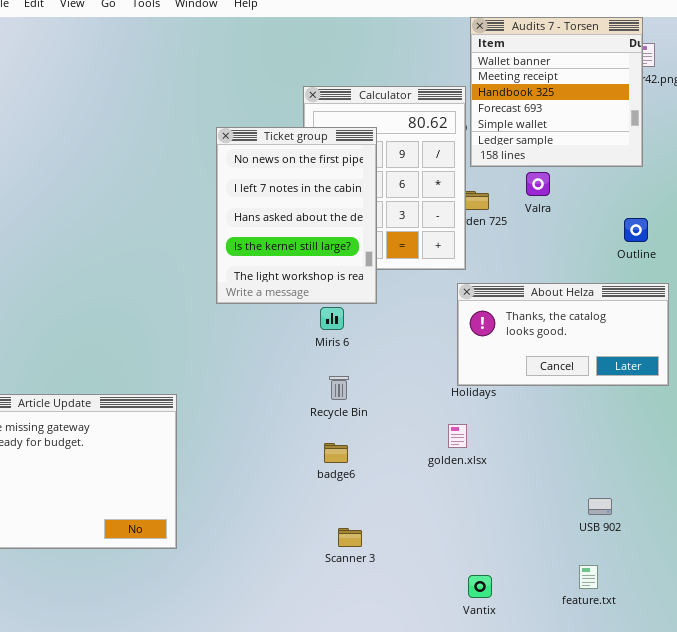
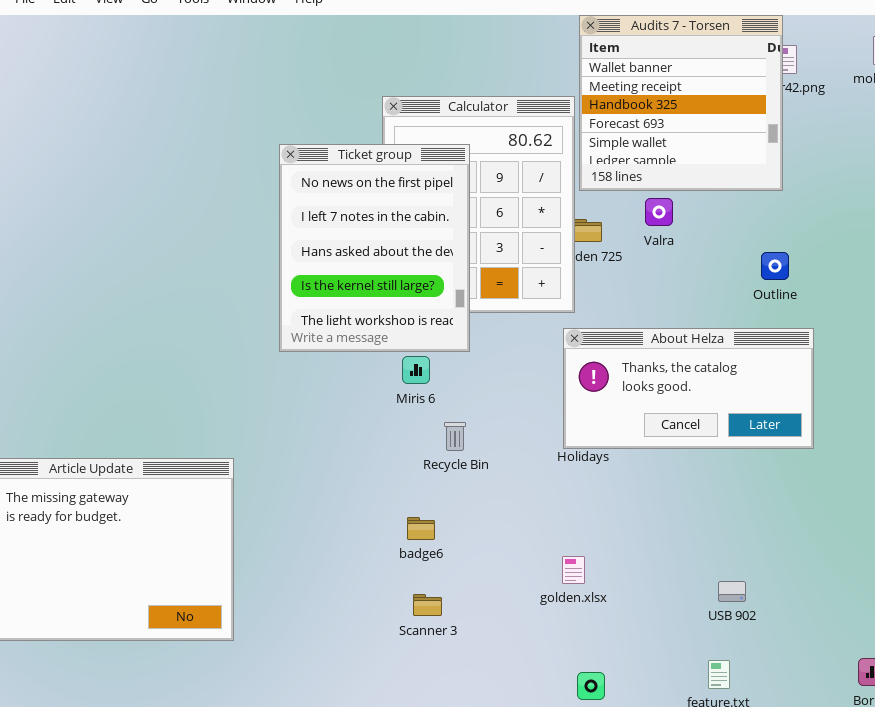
Recycle Bin: [329,376,349,400] -> [444,422,466,451], moved
golden.xlsx: [448,424,467,448] -> [562,556,585,584], moved
Scanner 3: [338,528,362,547] -> [413,594,442,616], moved

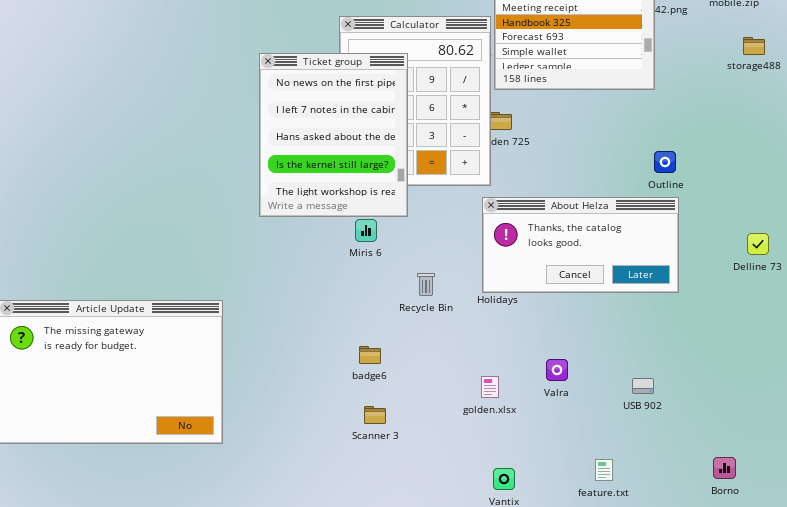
Valra: [645,198,673,226] -> [546,359,568,381], moved
Outline: [761,252,789,280] -> [654,151,676,173], moved
Recycle Bin: [444,422,466,451] -> [417,273,435,296], moved
USB 902: [718,581,746,602] -> [632,378,654,394], moved

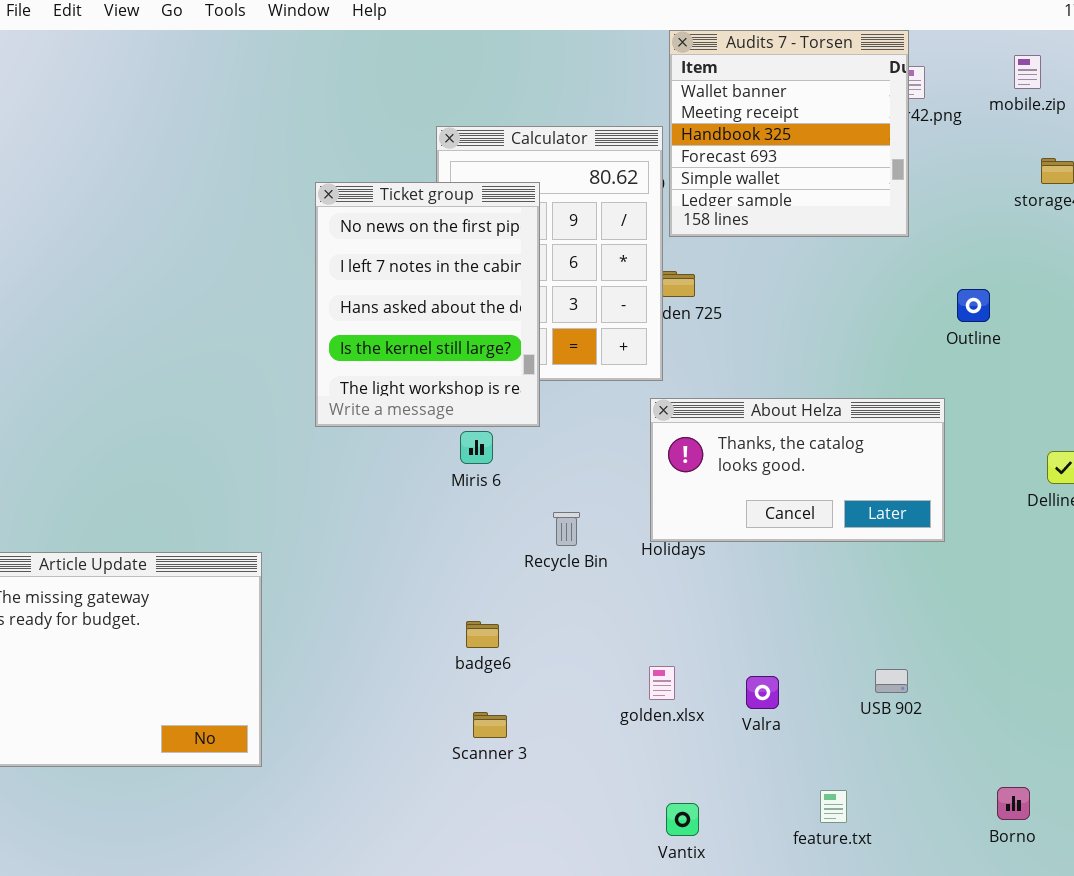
Outline: [654,151,676,173] -> [957,289,990,322], moved
Valra: [546,359,568,381] -> [746,676,779,709], moved

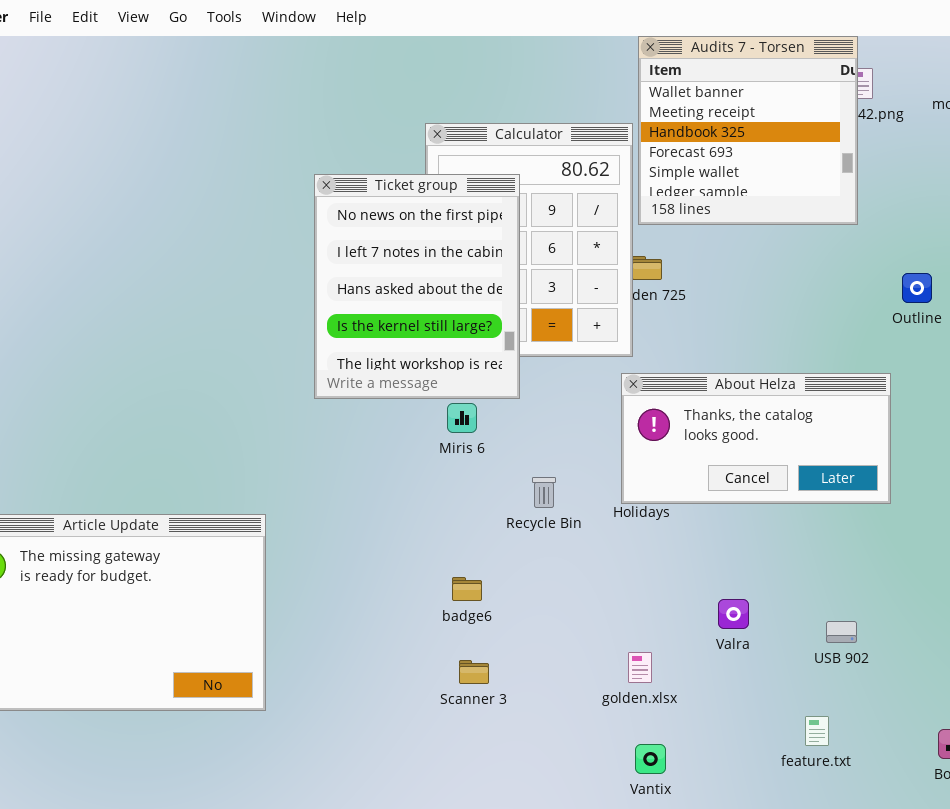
golden.xlsx: [649,666,675,700] -> [628,652,652,683], moved
Valra: [746,676,779,709] -> [718,599,749,629], moved
feature.txt: [820,790,847,823] -> [805,716,829,746], moved

